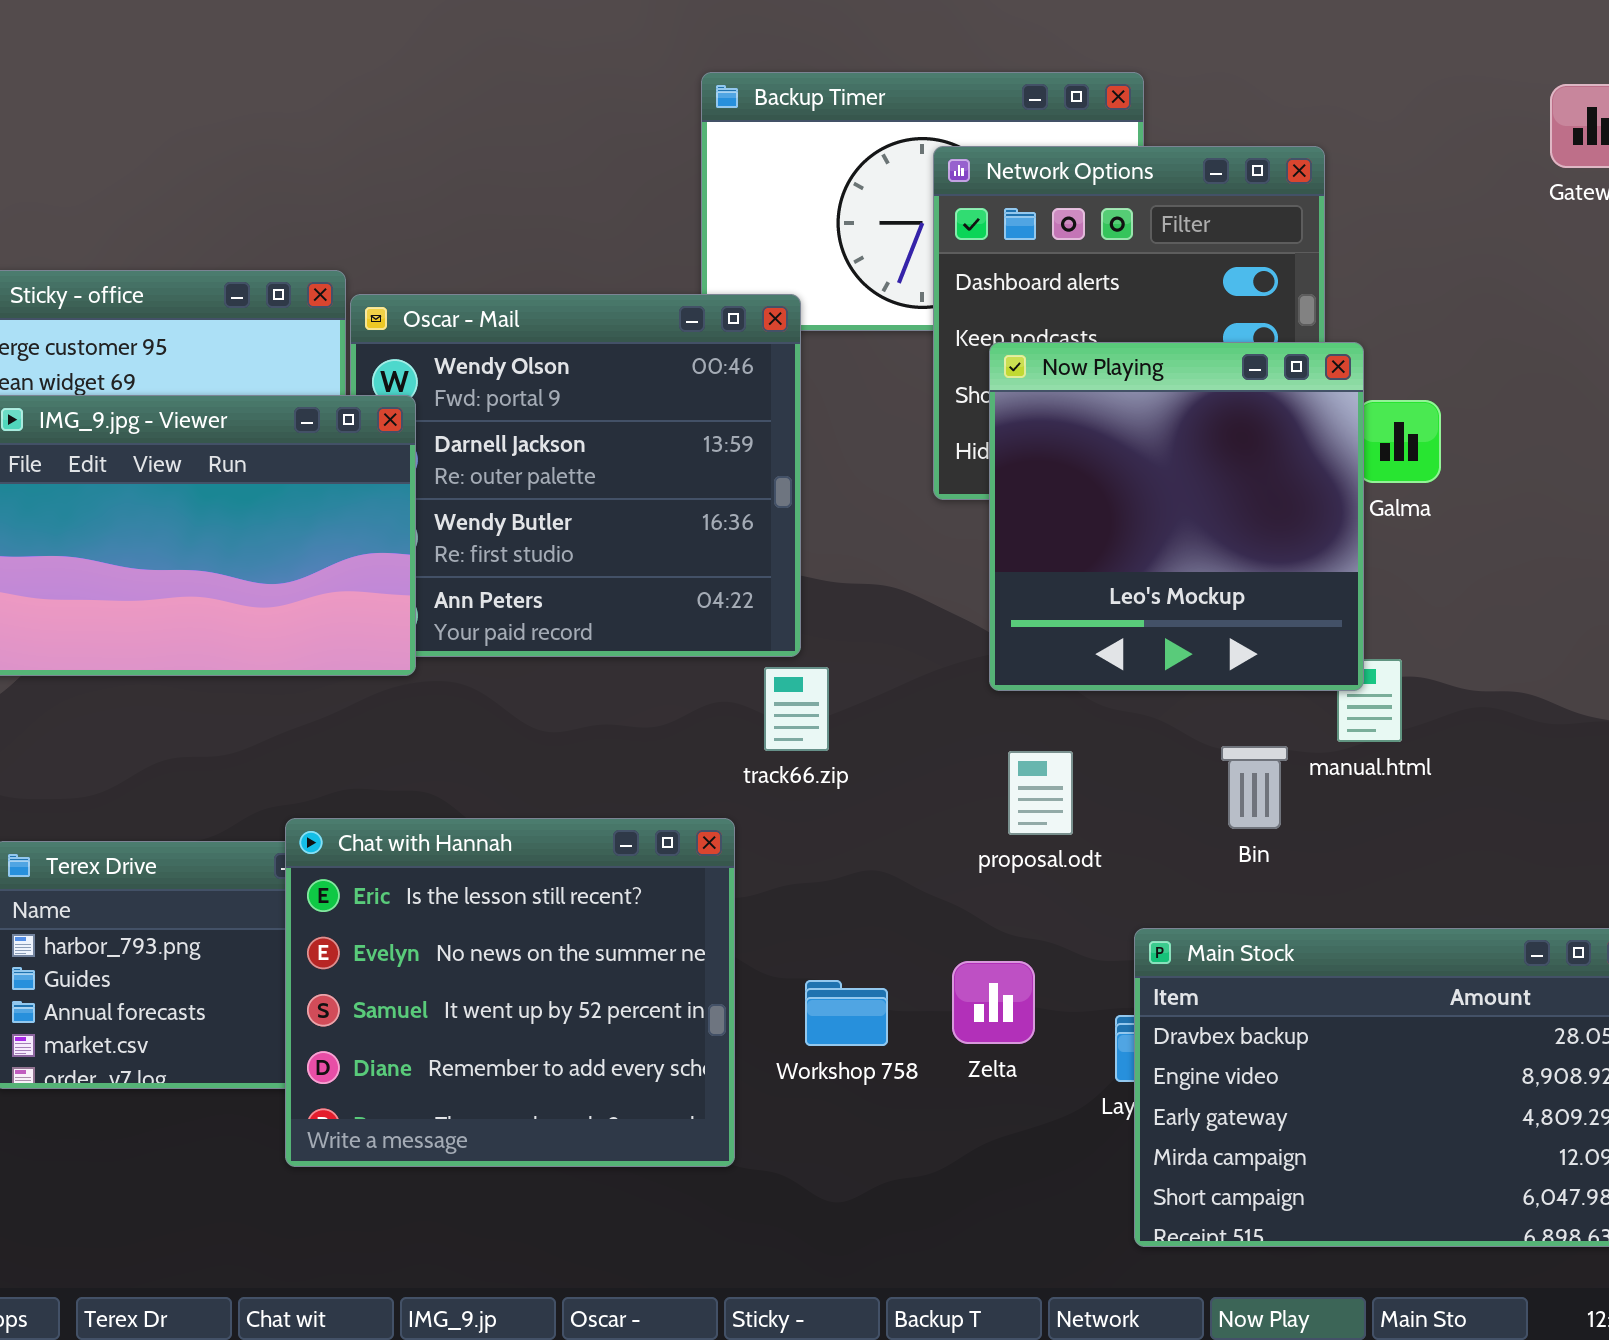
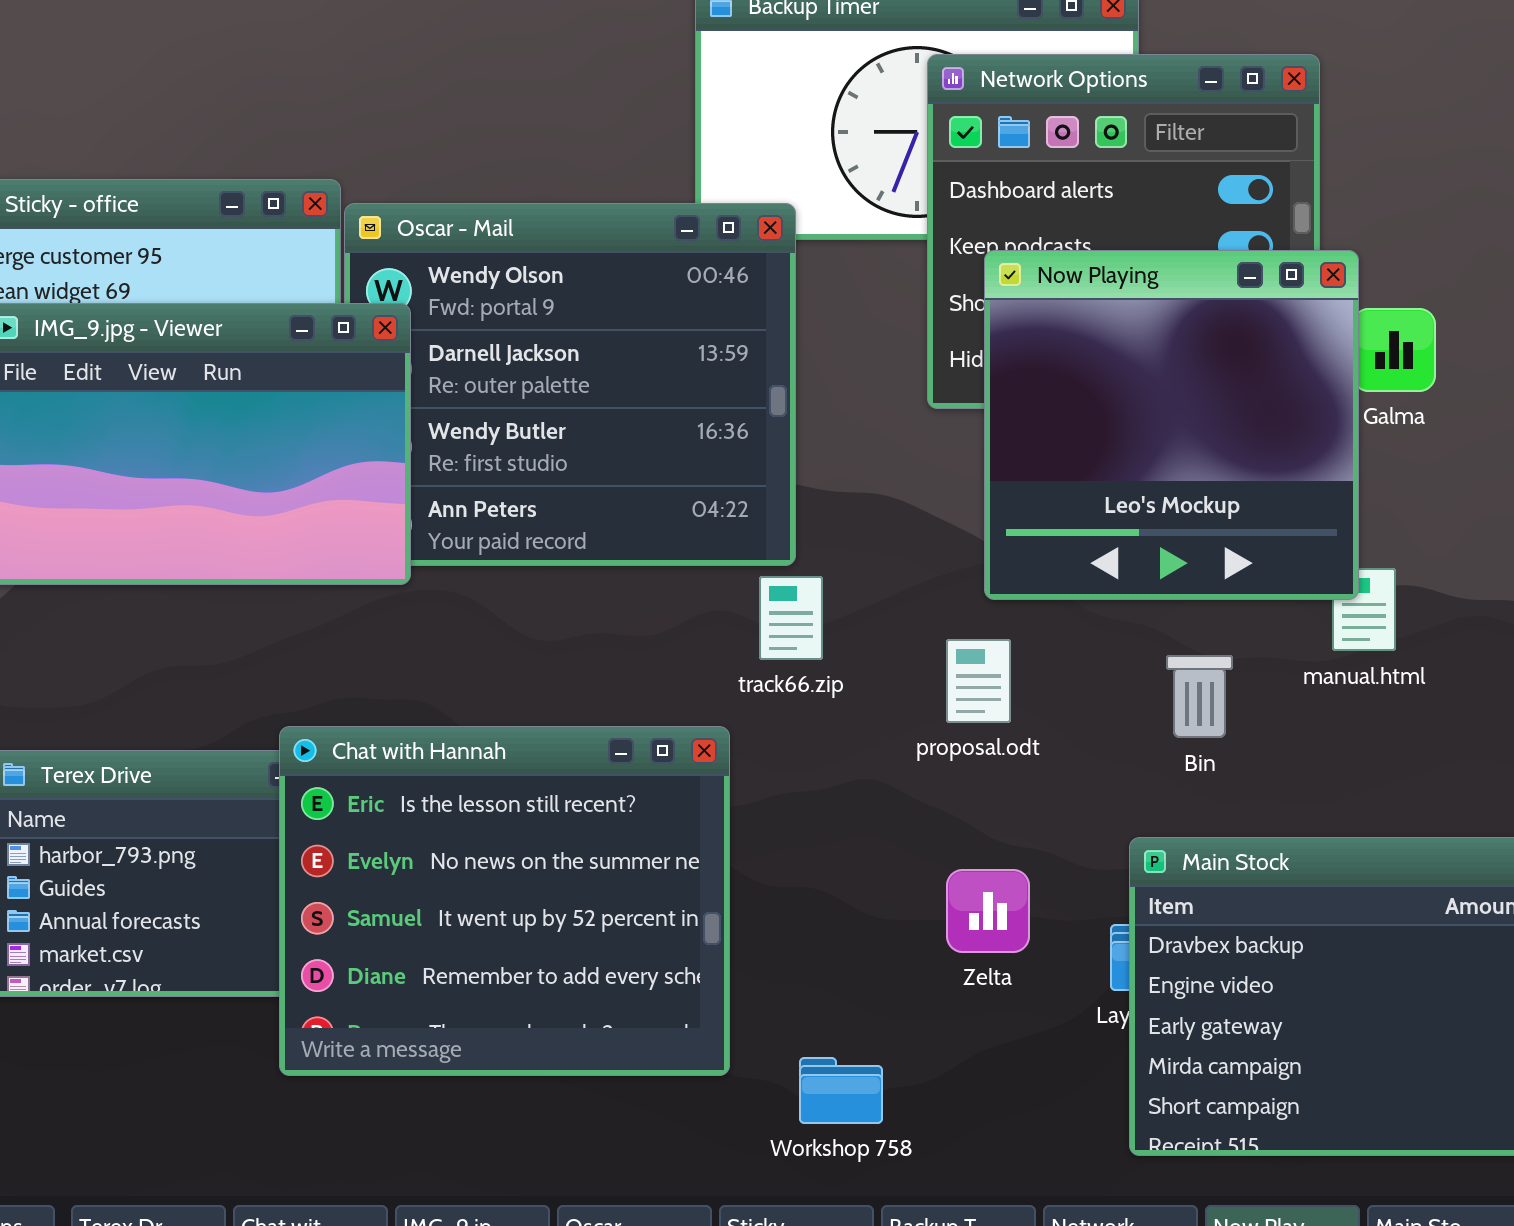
Bin: [1221,746,1288,829] -> [1166,655,1233,738], moved
proposal.odt: [1008,751,1073,835] -> [946,639,1011,723], moved
Workshop 758: [805,980,888,1046] -> [799,1057,883,1124], moved

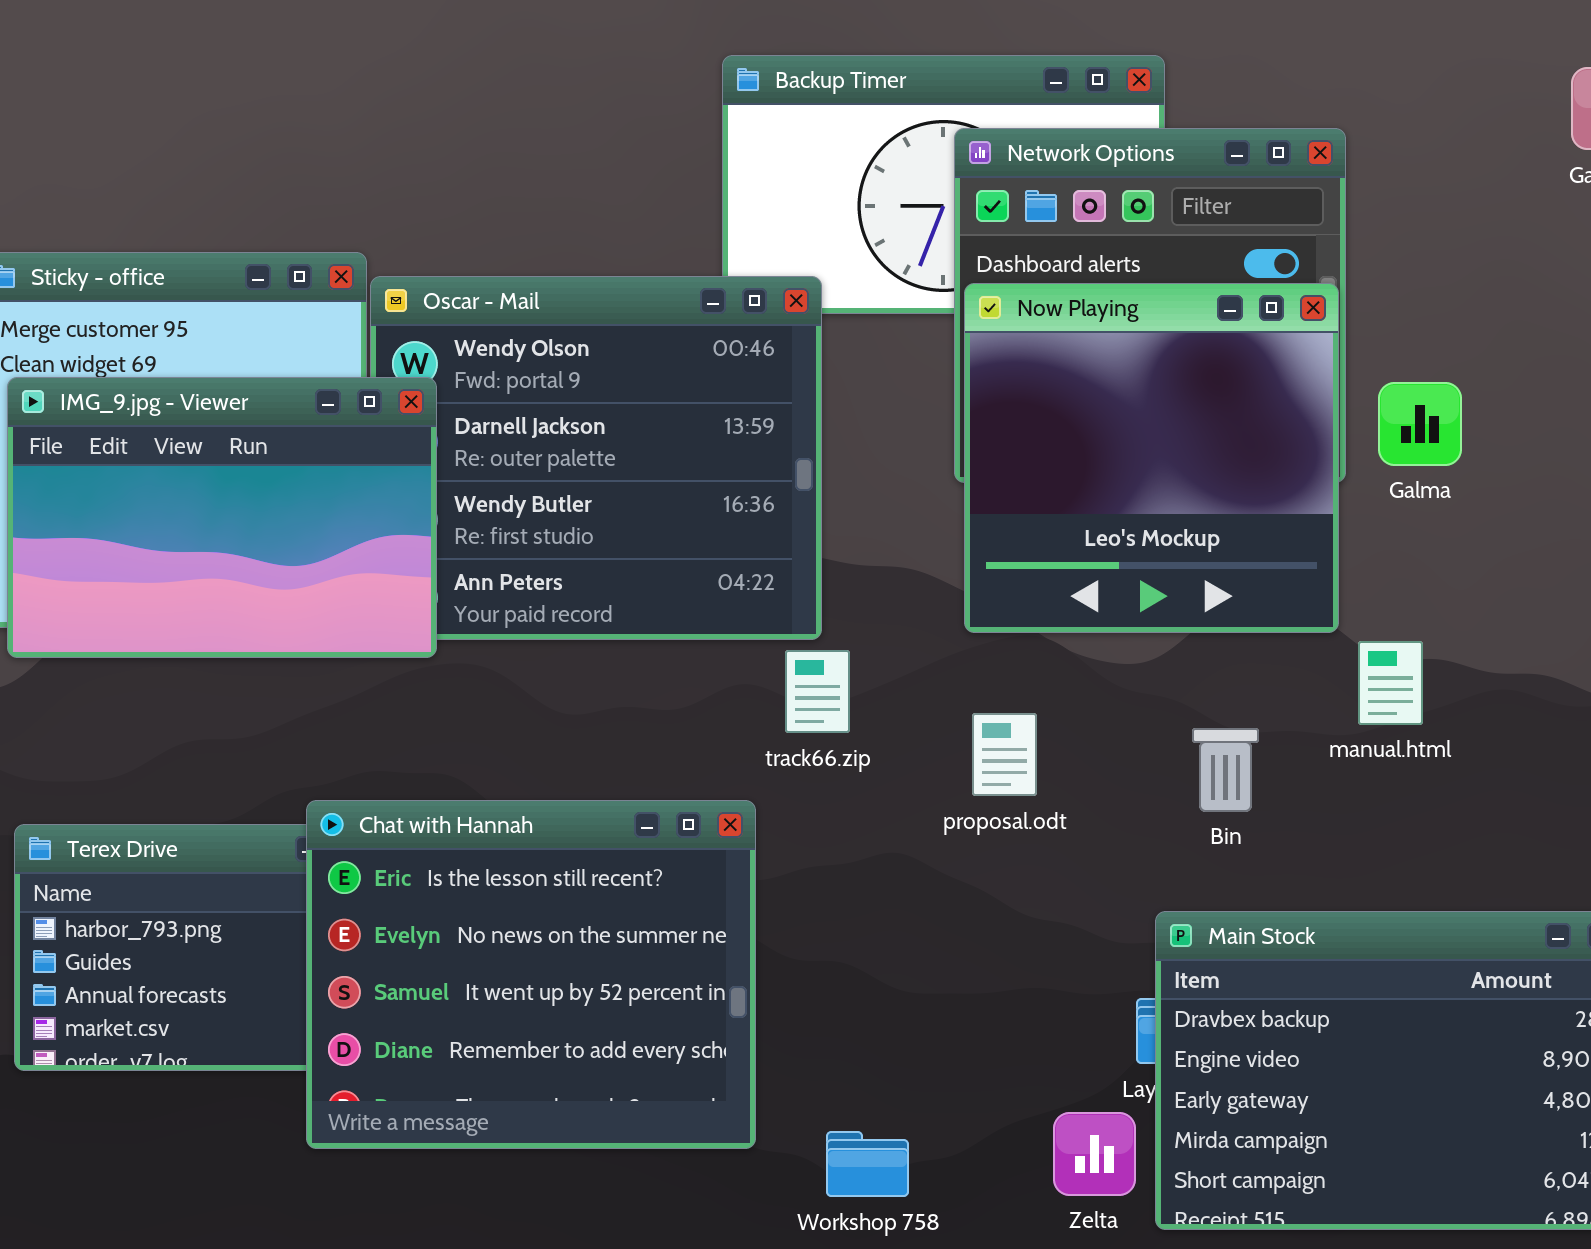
Now Playing: [984,250,1359,600] -> [964,283,1339,633], moved
Zelta: [946,869,1030,953] -> [1053,1112,1136,1196], moved

